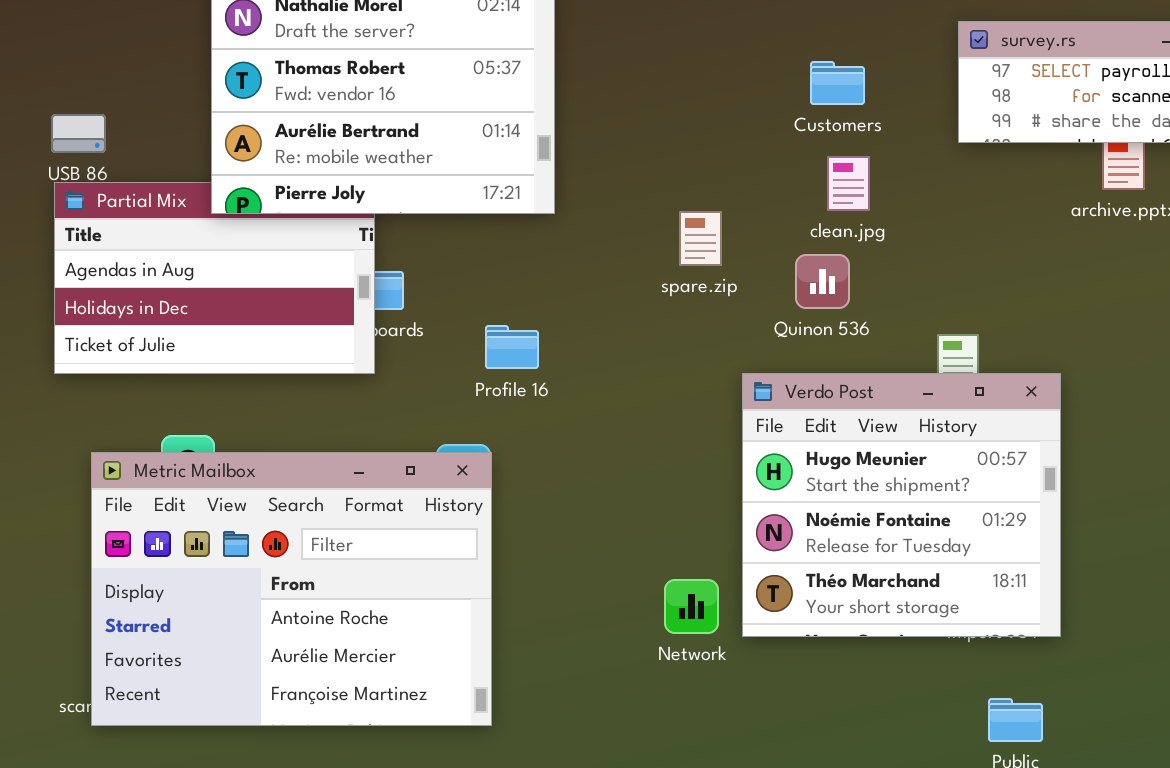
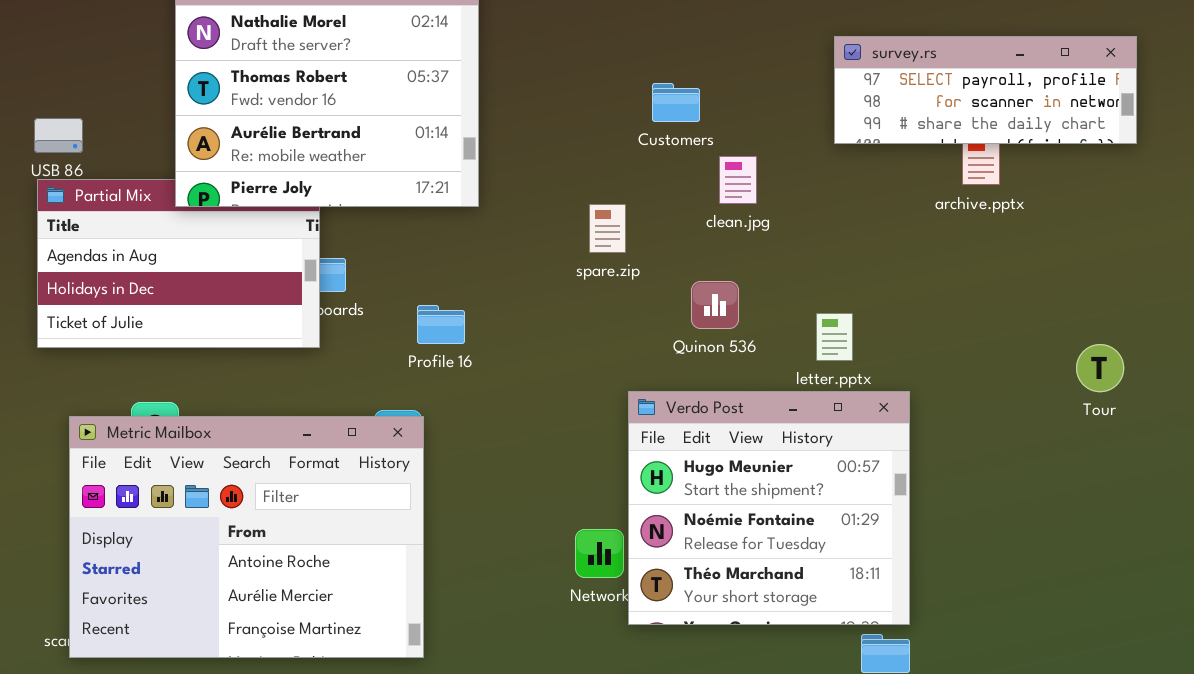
Customers: [810,61,865,105] -> [652,83,700,122], moved
Quinon 536: [795,254,850,309] -> [691,281,739,329], moved
Verdo Post: [742,373,1061,637] -> [628,391,910,625], moved

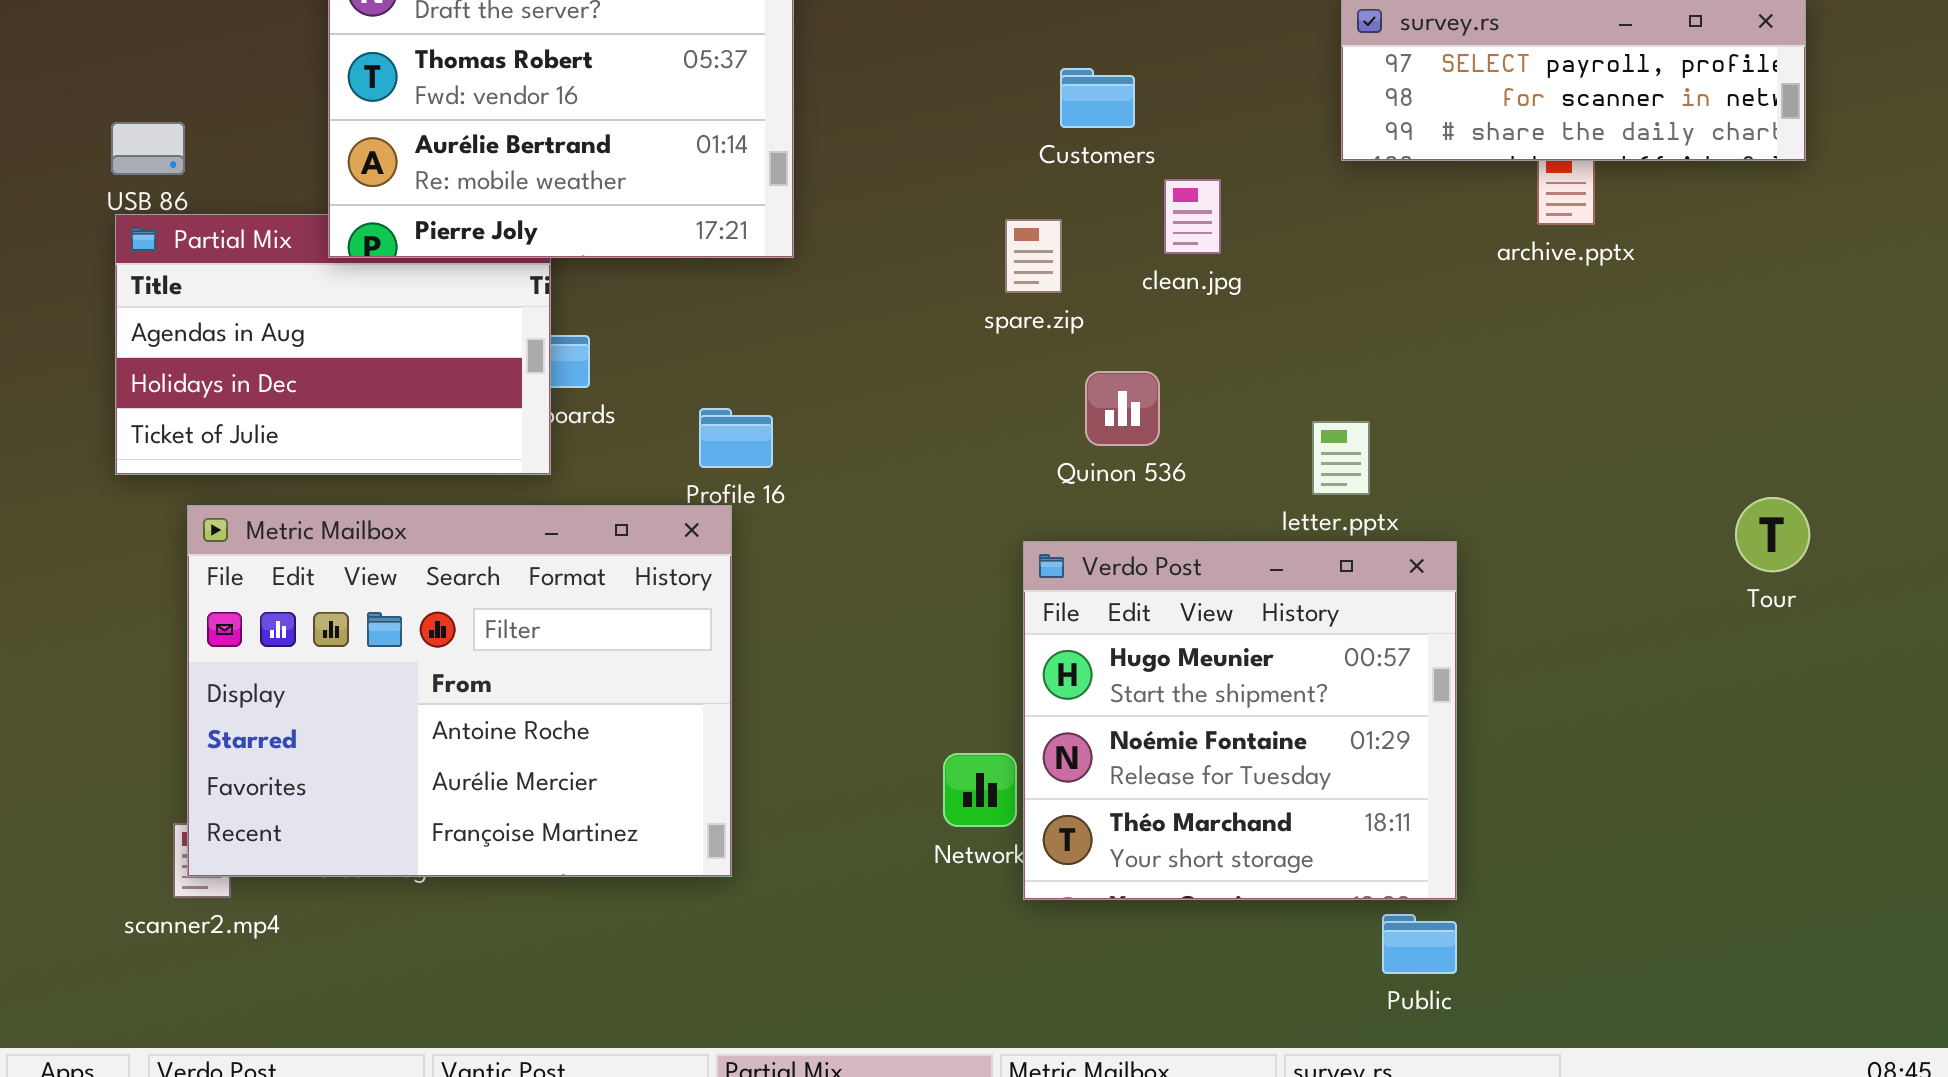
spare.zip: [589,204,626,253] -> [1005,219,1062,293], moved
Quinon 536: [691,281,739,329] -> [1085,371,1160,446], moved
Tour: [1076,344,1124,392] -> [1735,497,1810,572], moved
Metric Mailbox: [69,416,424,658] -> [187,505,732,877], moved

